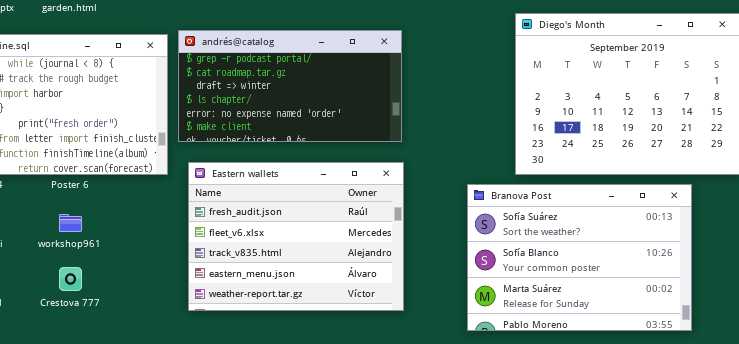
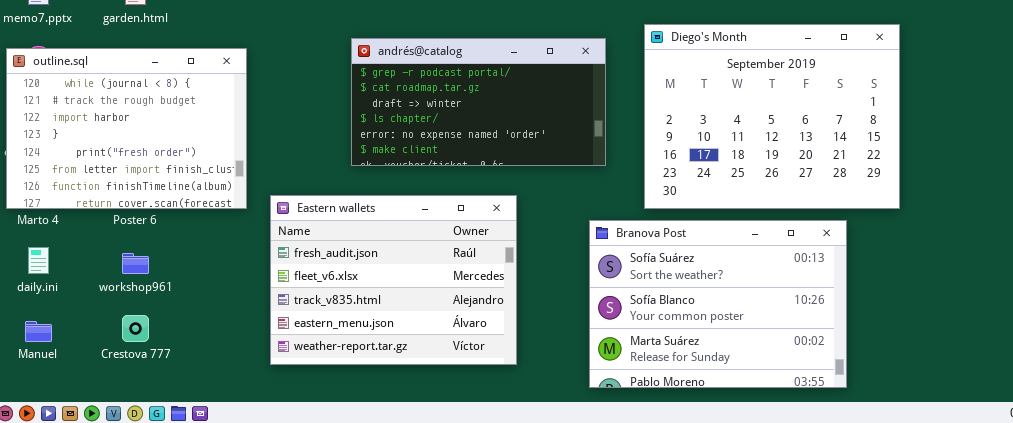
andrés@catalog: [178,30,402,142] -> [351,38,606,166], moved

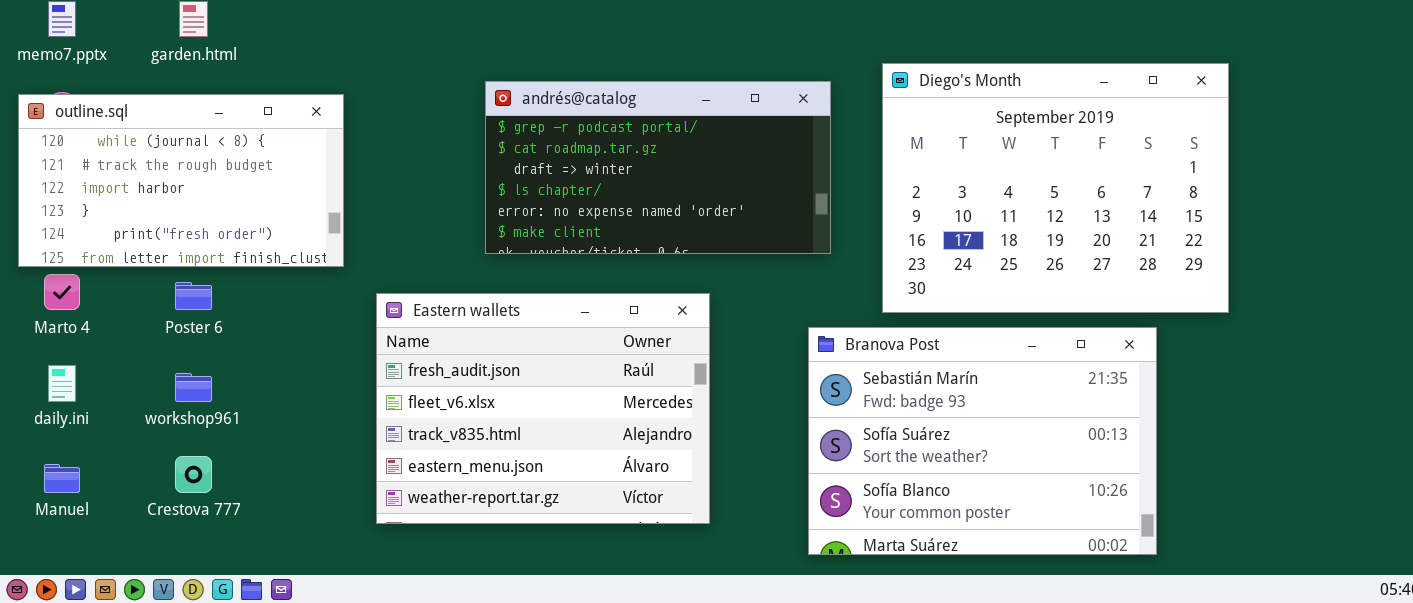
outline.sql: [6,48,247,209] -> [18,94,344,267], resized
Branova Post: [589,220,847,388] -> [808,327,1157,555], scrolled up 1 row

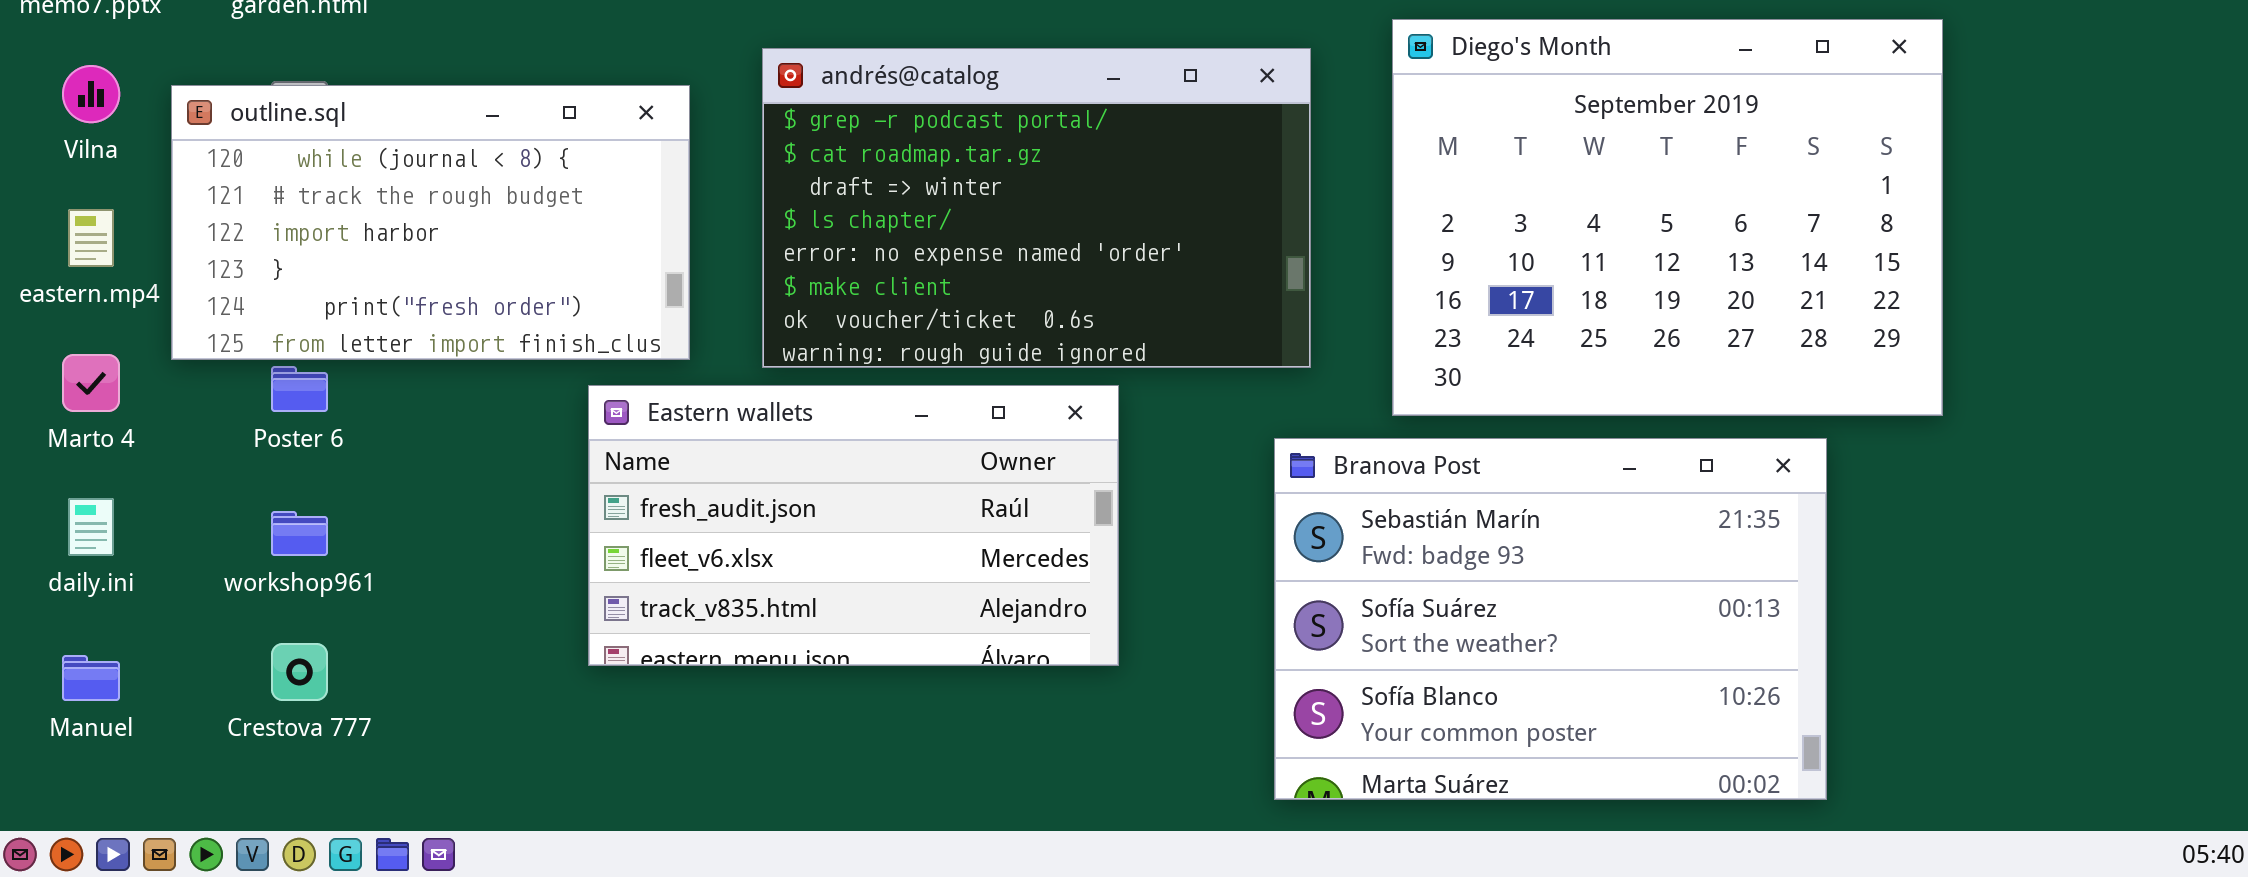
andrés@catalog: [485,81,831,254] -> [762,48,1311,368], resized
outline.sql: [18,94,344,267] -> [171,85,690,360], moved
Eastern wallets: [376,293,710,524] -> [588,385,1119,666], resized

